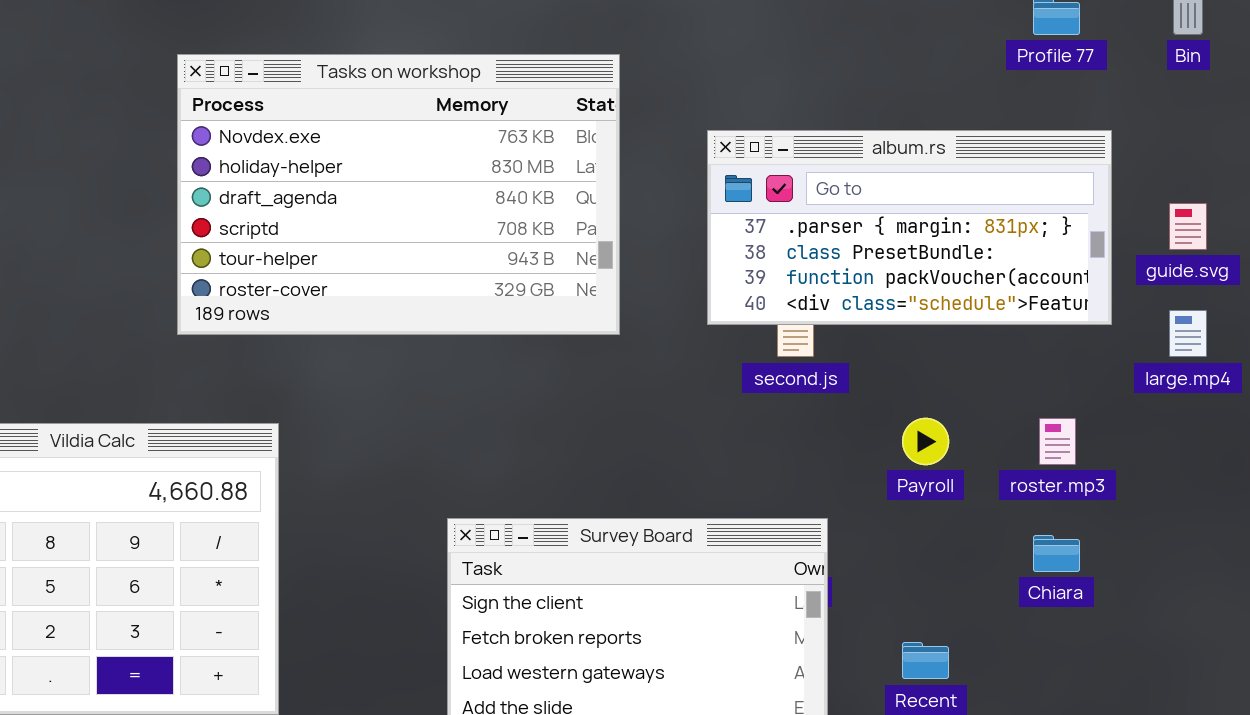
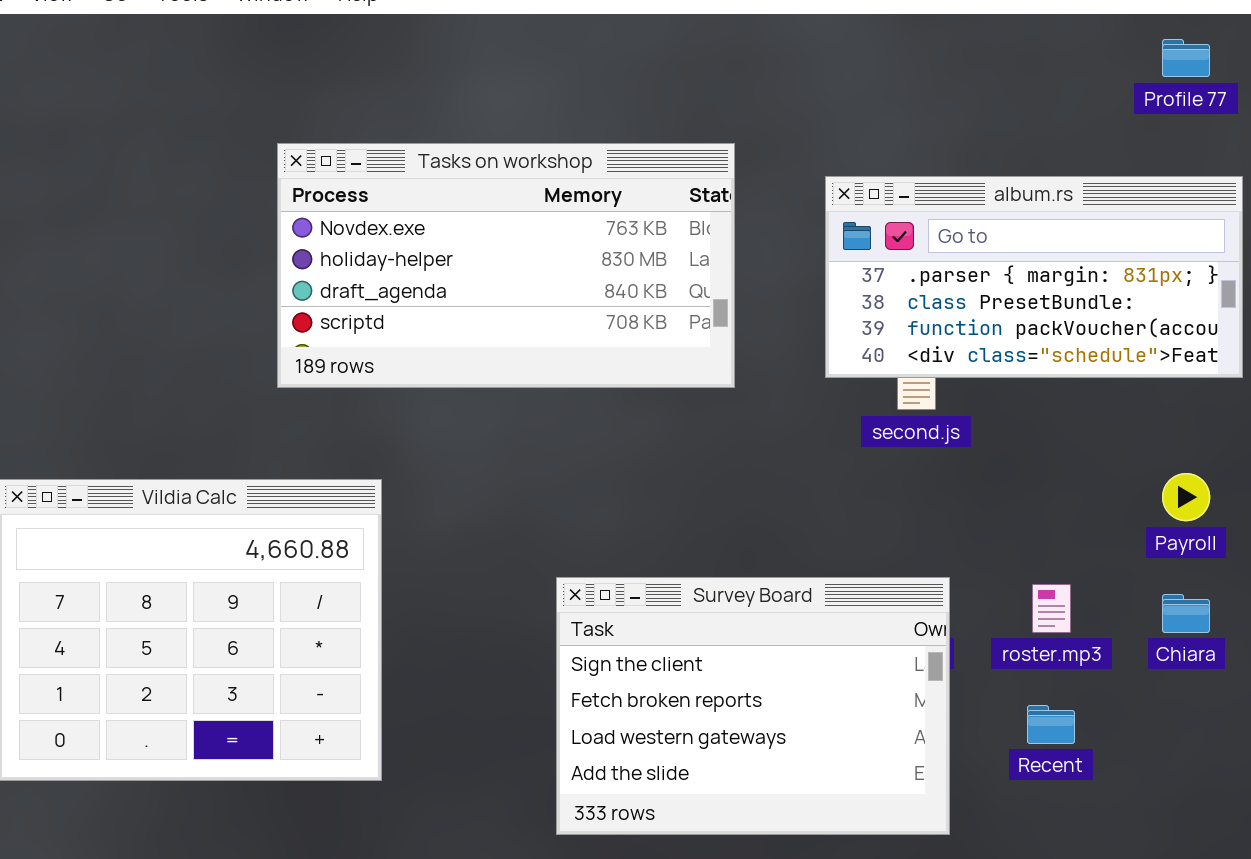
Tasks on workshop: [177,54,620,335] -> [277,143,735,388], resized
Payroll: [902,418,949,465] -> [1162,473,1210,521], moved
roster.mp3: [1039,418,1076,465] -> [1032,584,1071,633], moved

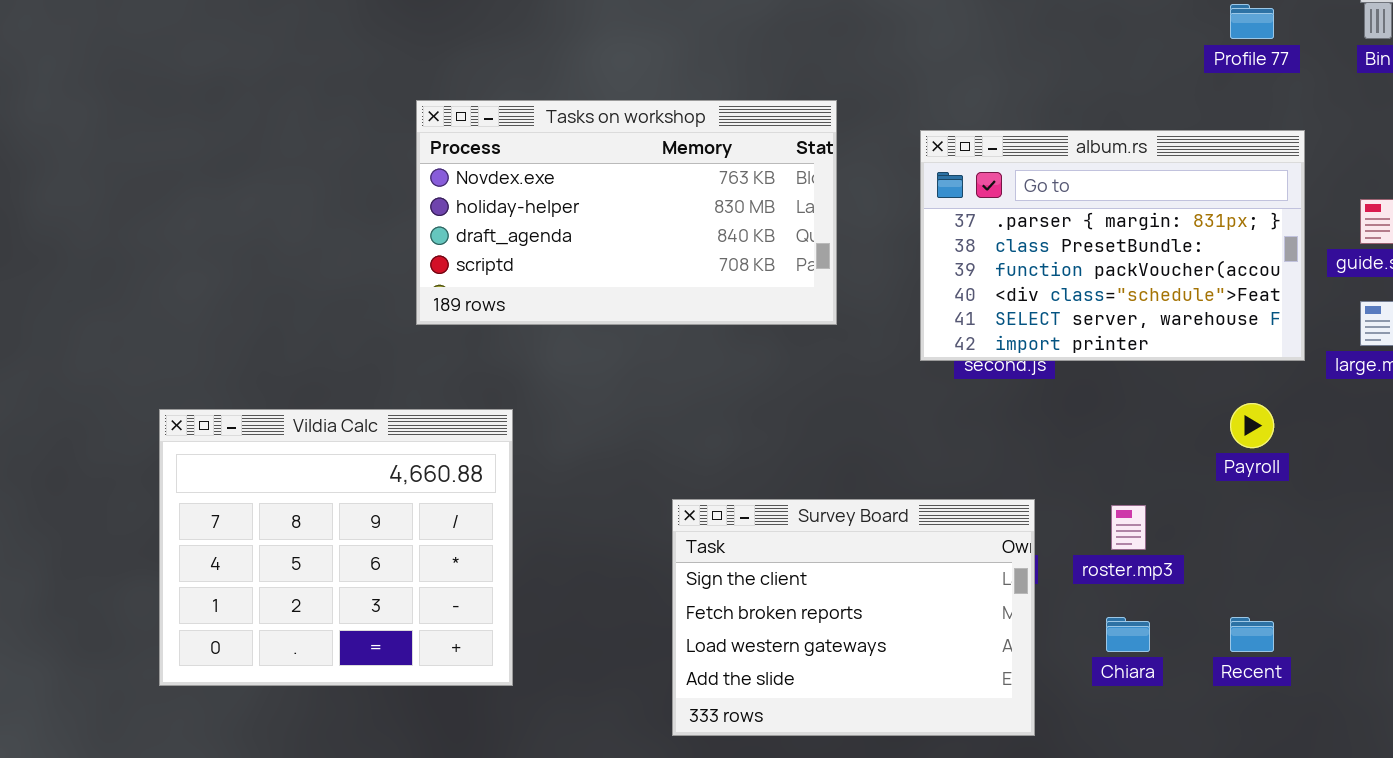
album.rs: [825,176,1243,378] -> [920,130,1305,361], resized
Chiara: [1162,594,1210,633] -> [1106,617,1150,652], moved
Recent: [1027,705,1075,744] -> [1230,617,1274,652], moved

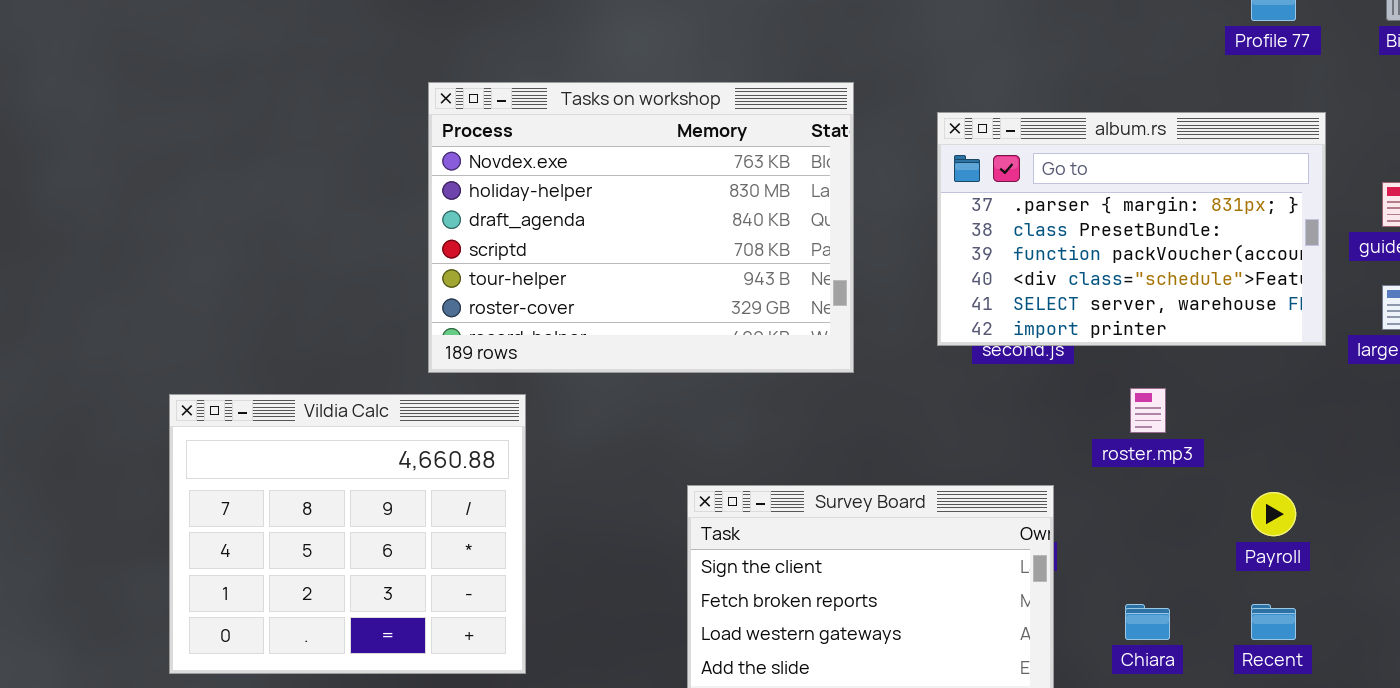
Tasks on workshop: [416,100,837,325] -> [428,82,854,373], resized
Payroll: [1230,403,1274,448] -> [1251,492,1296,536], moved
roster.mp3: [1111,505,1146,550] -> [1130,388,1166,433], moved

